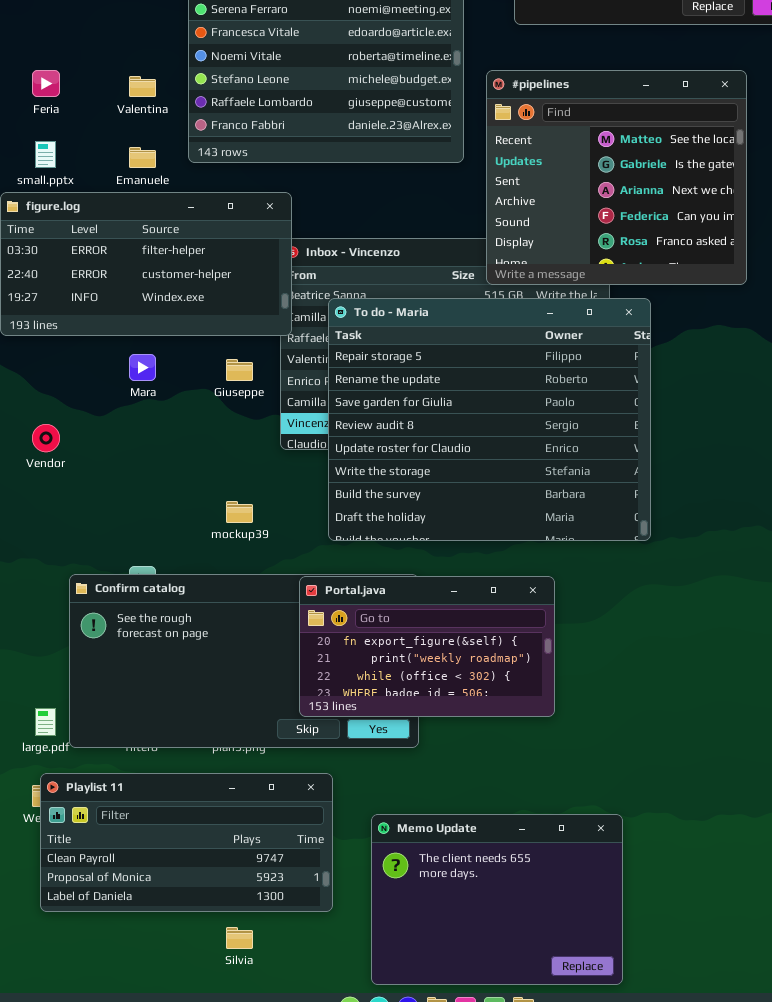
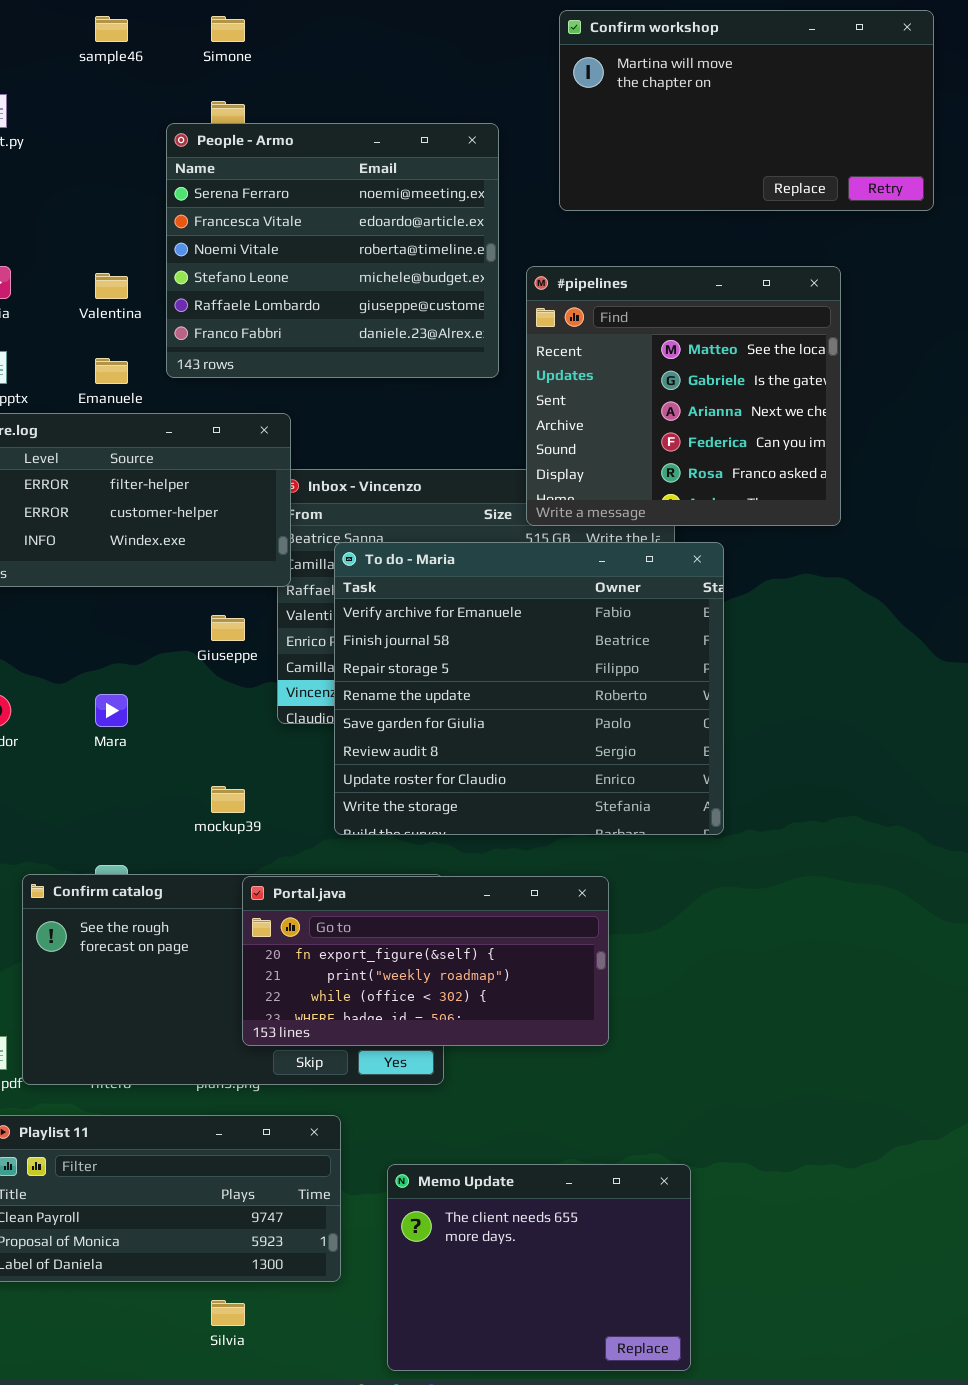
To do - Maria: [328,298,651,541] -> [334,542,724,835], scrolled up 2 rows
Mara: [129,354,156,381] -> [95,694,128,727], moved
Portal.java: [299,576,555,717] -> [242,876,609,1046], resized

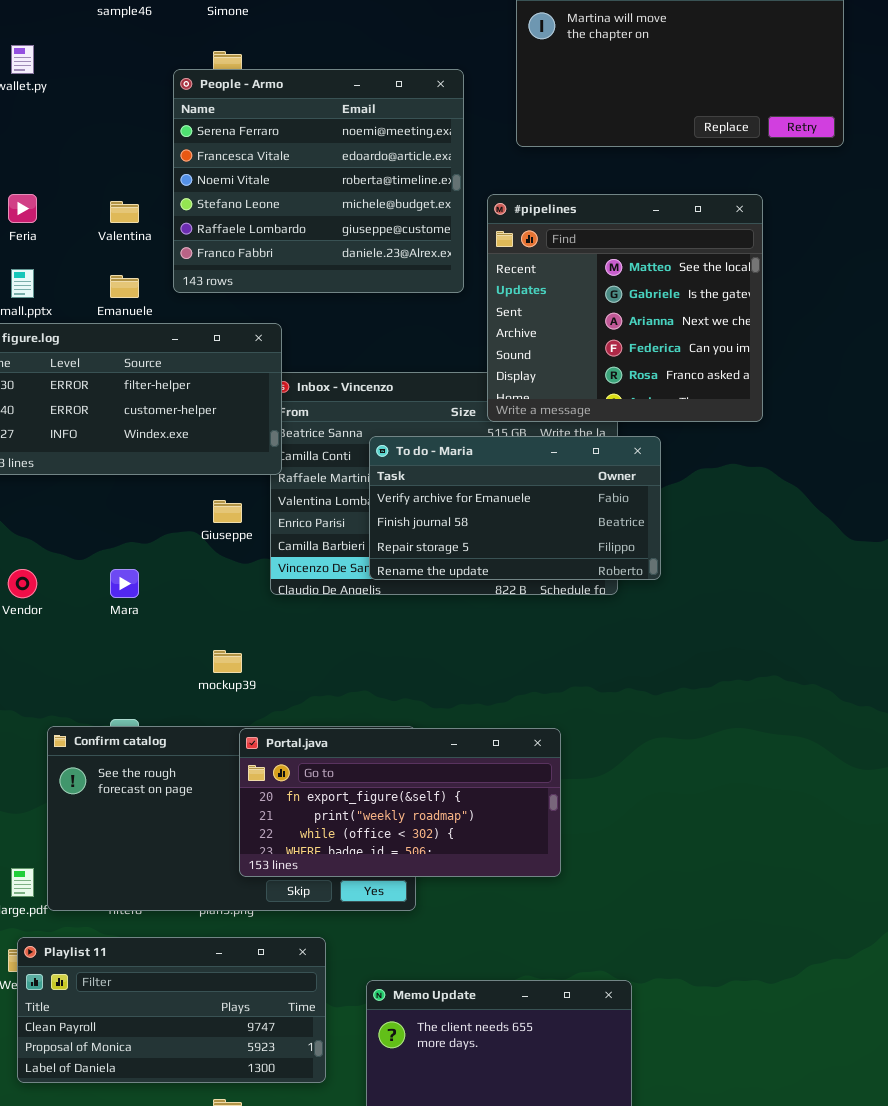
To do - Maria: [334,542,724,835] -> [369,436,661,580], resized

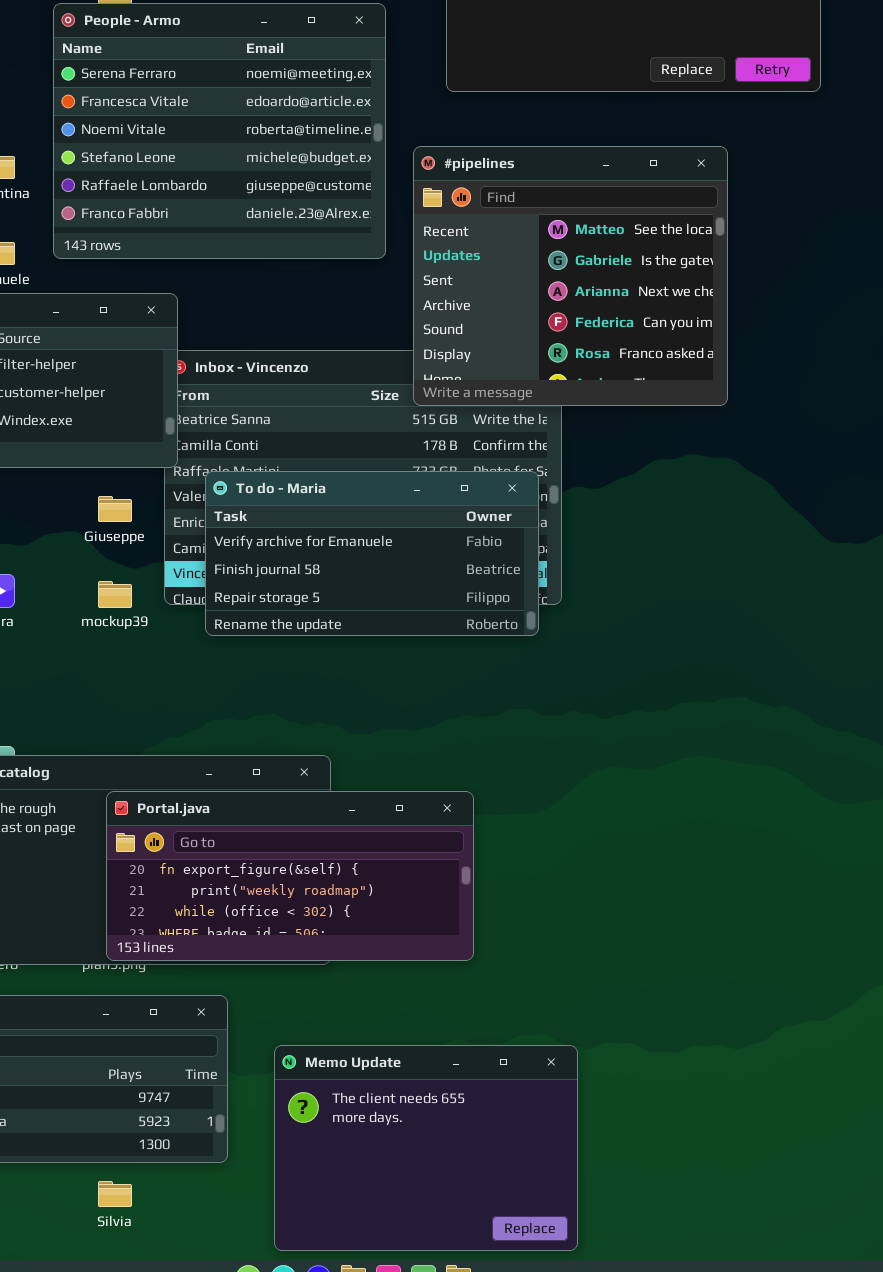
To do - Maria: [369,436,661,580] -> [205,471,539,636], moved
mockup39: [213,650,242,673] -> [98,581,132,608], moved
Portal.java: [239,728,561,877] -> [106,791,474,961], moved

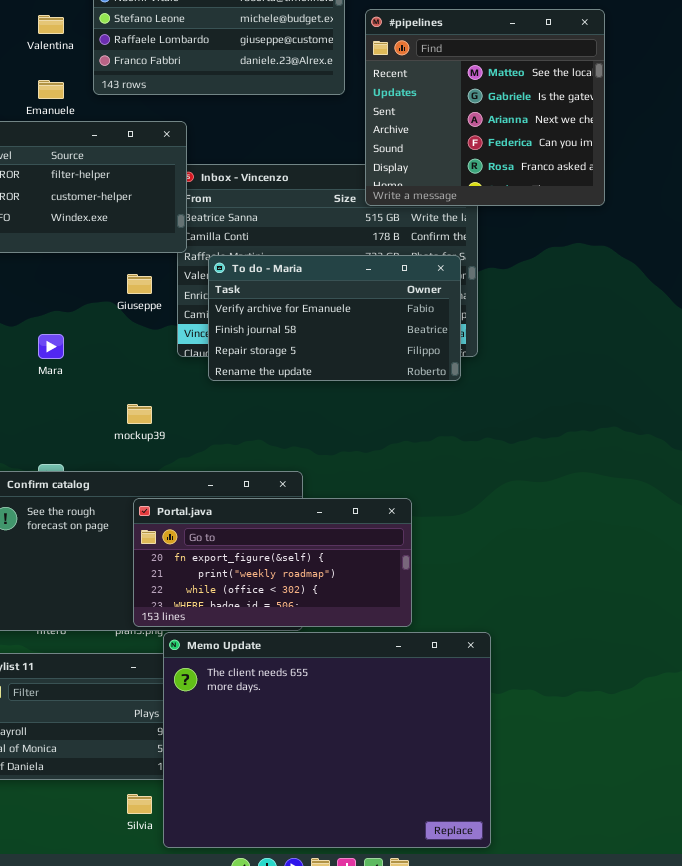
mockup39: [98,581,132,608] -> [127,404,152,424], moved
Memo Update: [274,1045,578,1251] -> [163,632,491,848], resized

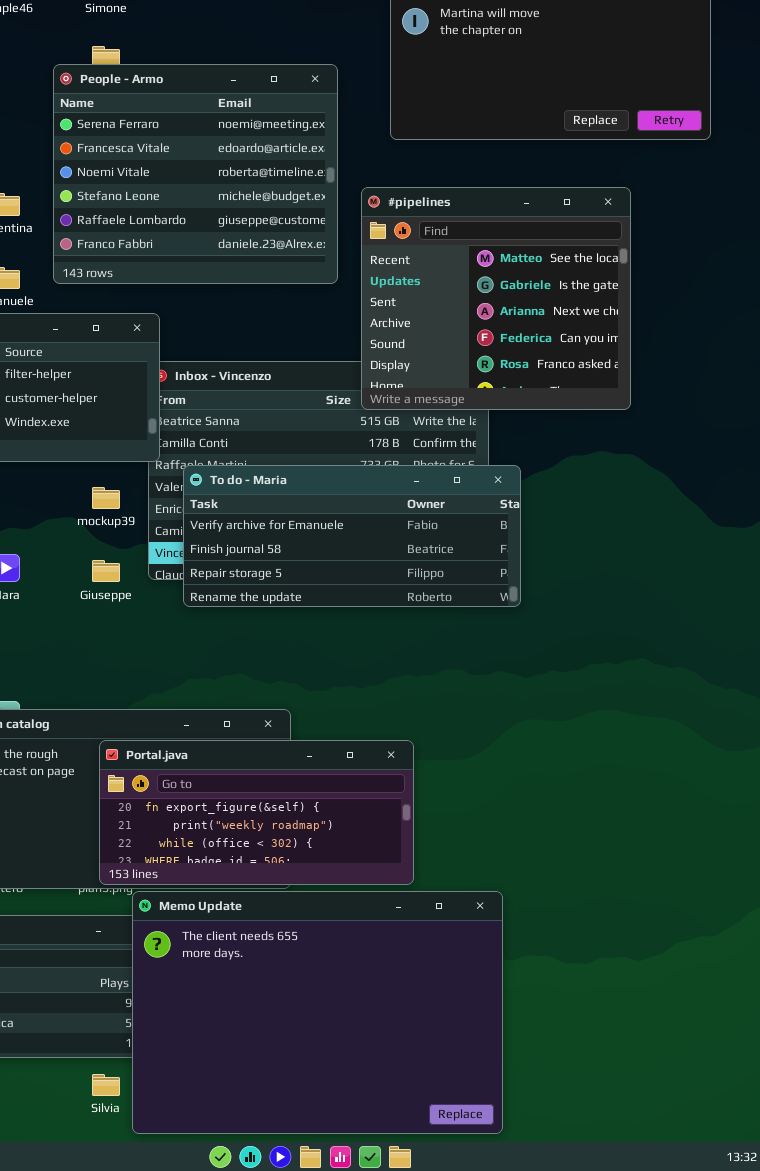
To do - Maria: [208,255,461,381] -> [183,465,521,607], resized
Giuseppe: [127,274,152,294] -> [92,560,120,582], moved
mockup39: [127,404,152,424] -> [92,487,120,509], moved

